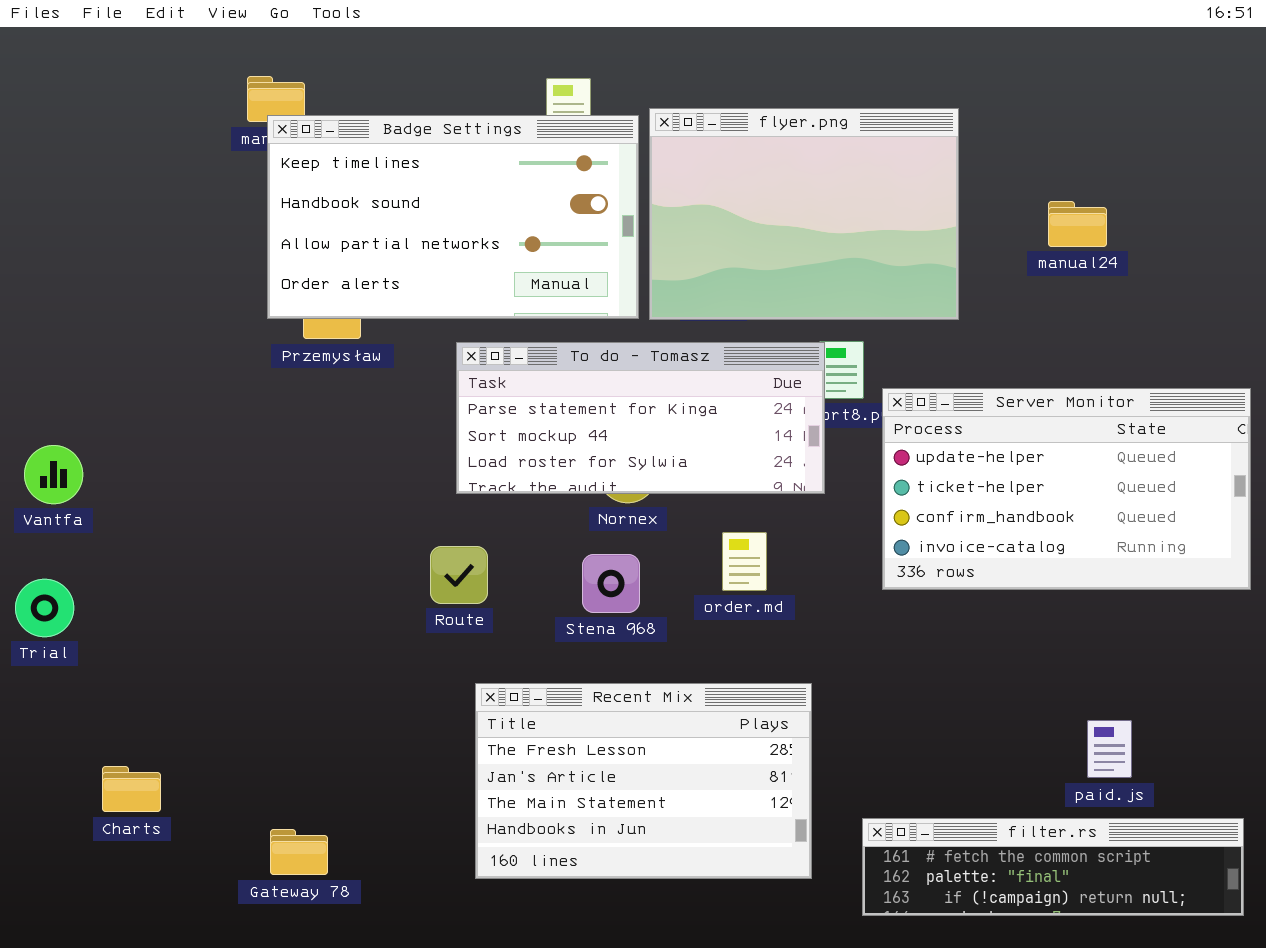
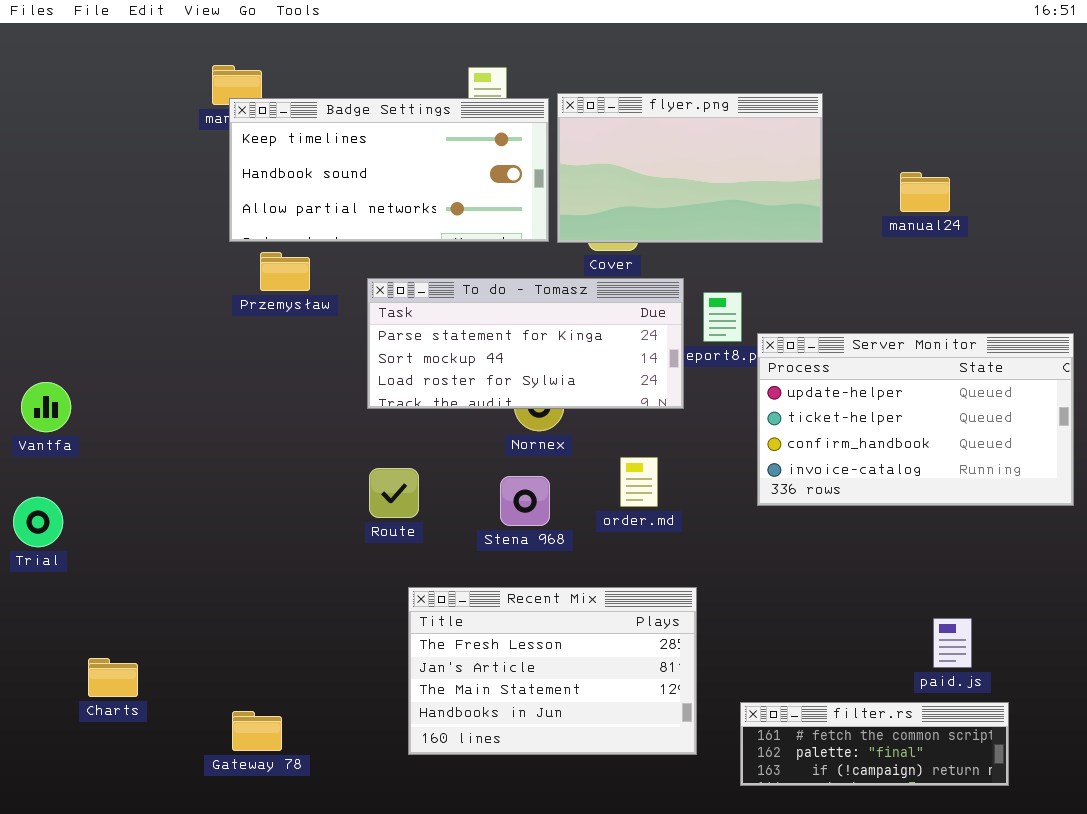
flyer.png: [649,108,959,320] -> [557,93,823,243], resized
Badge Settings: [267,115,639,319] -> [229,98,549,242], resized
To do - Tomasz: [456,342,825,494] -> [367,278,684,409], moved
filter.rs: [862,818,1244,916] -> [740,702,1009,786], resized

